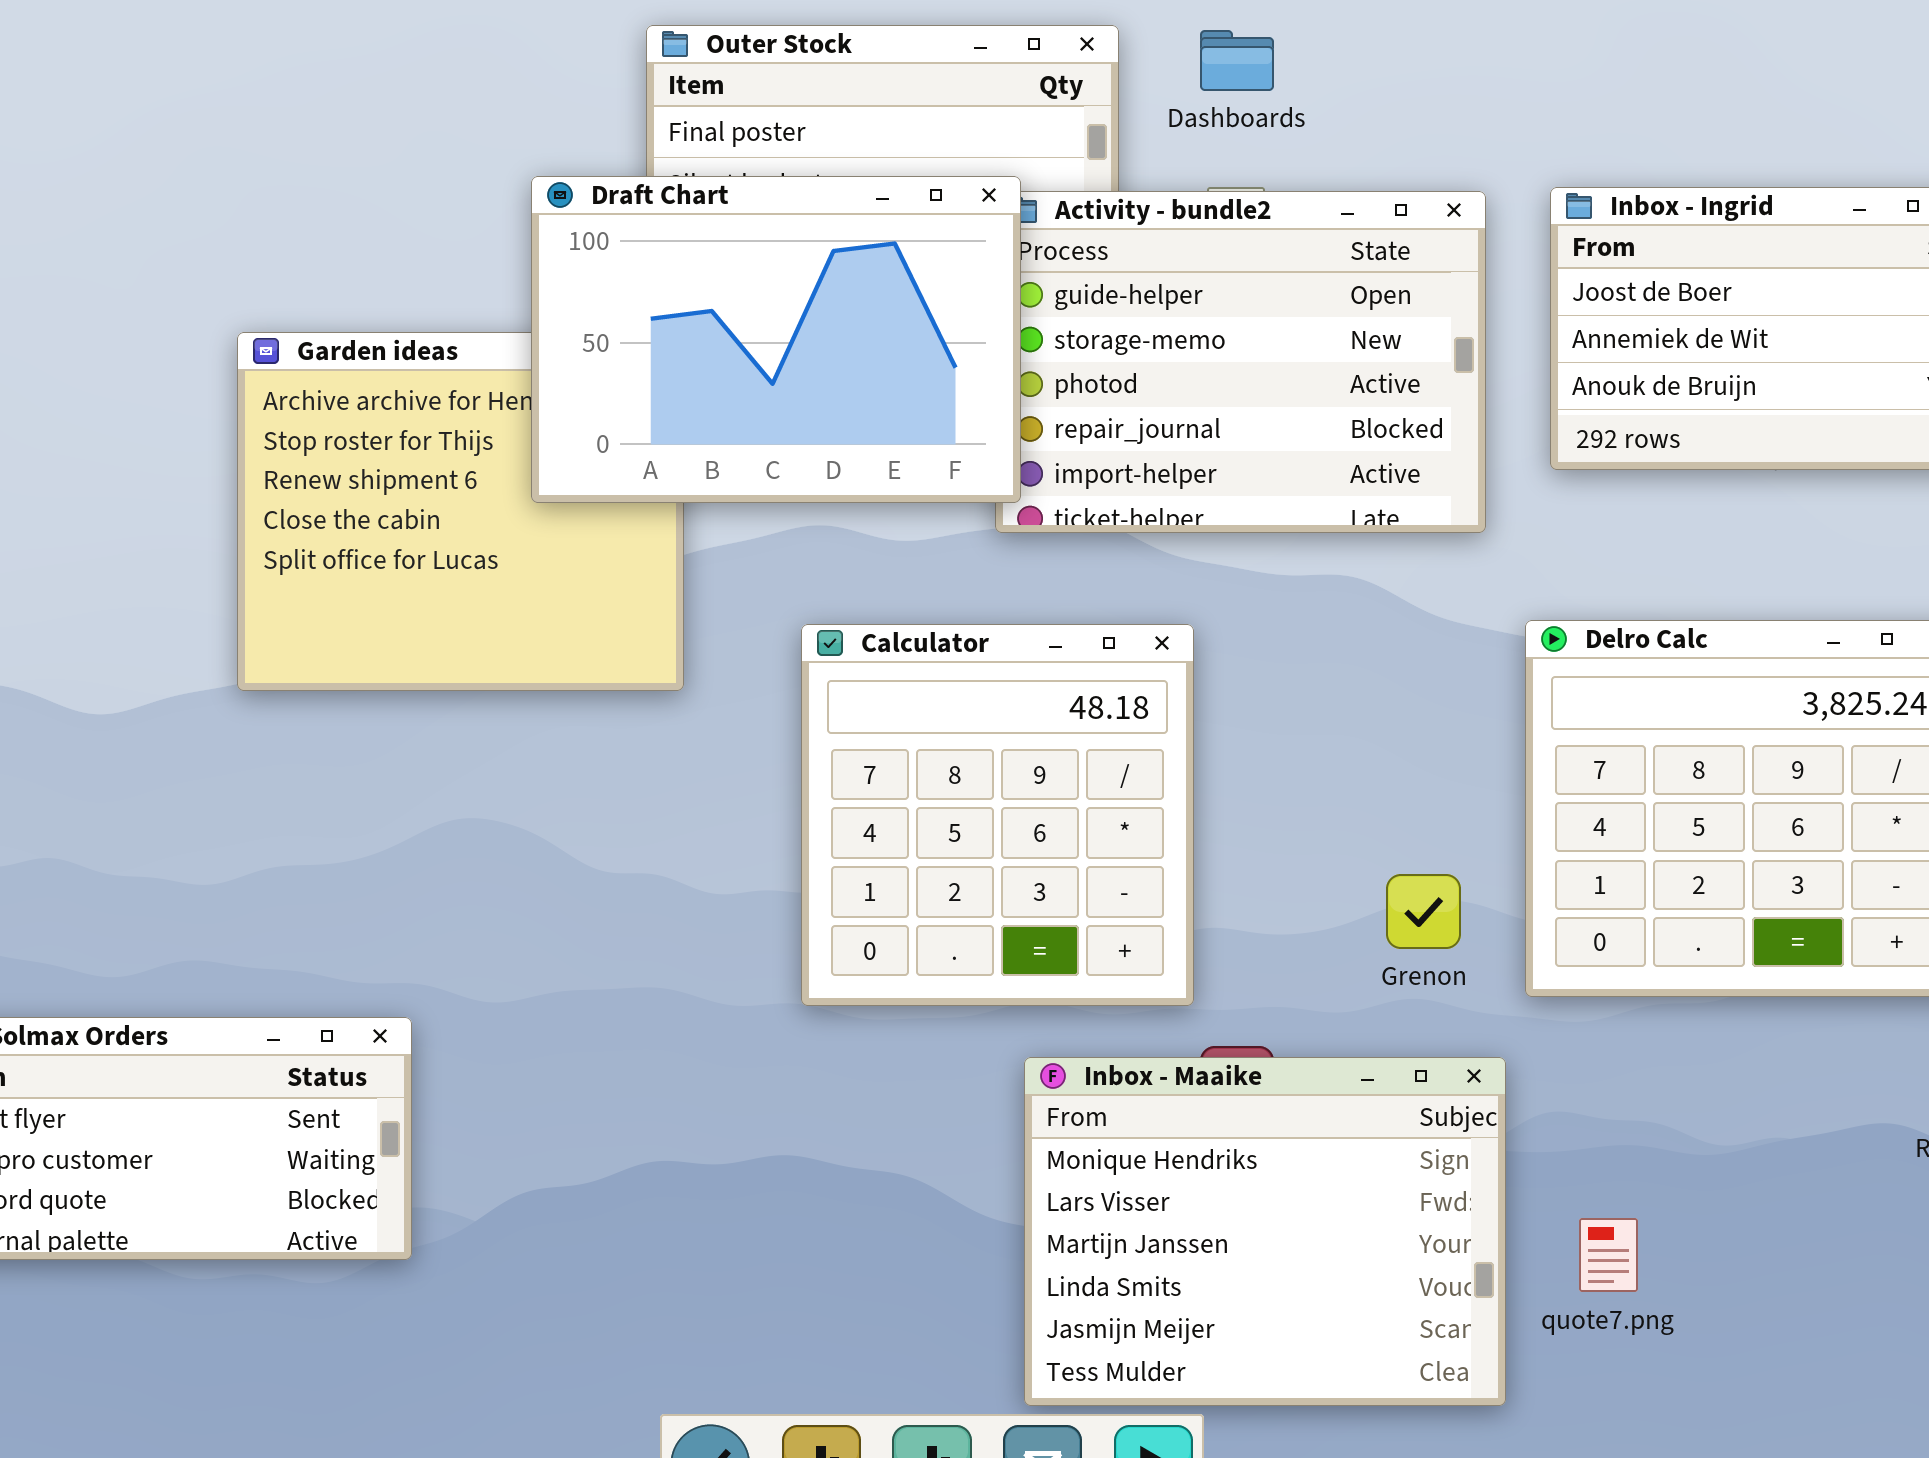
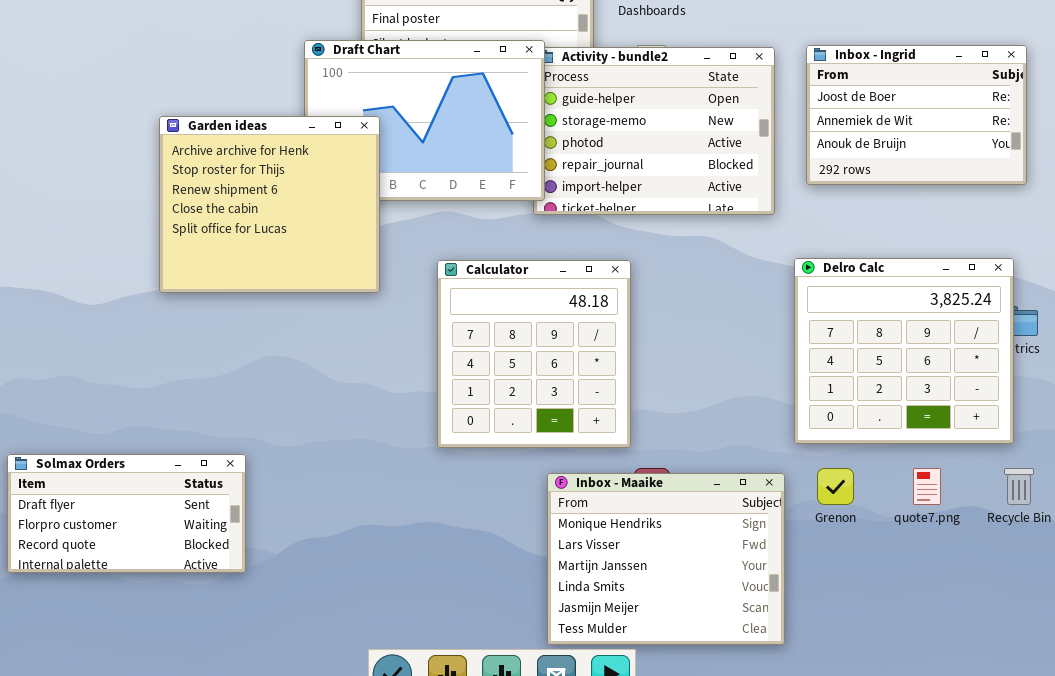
Garden ideas: [237,332,684,691] -> [159,116,380,293], raised
Grenon: [1386,874,1461,949] -> [817,468,854,505], moved
quote7.png: [1579,1218,1638,1292] -> [913,468,941,505], moved

